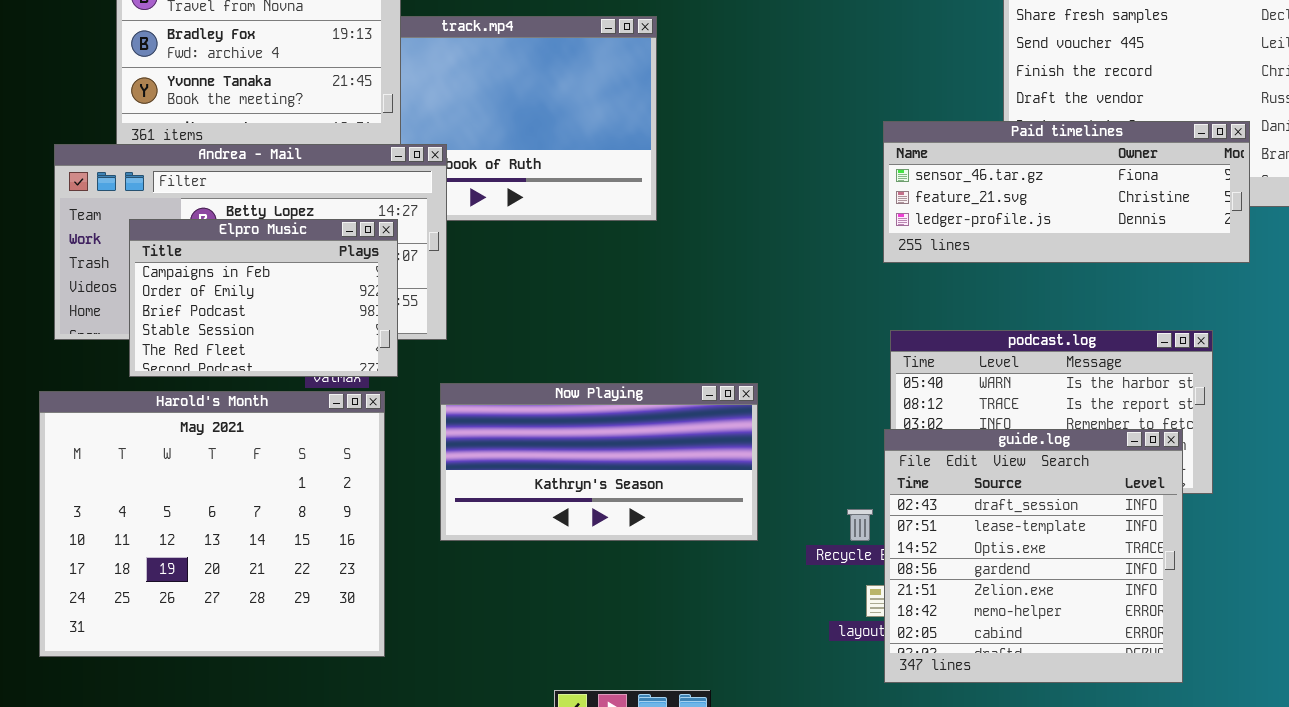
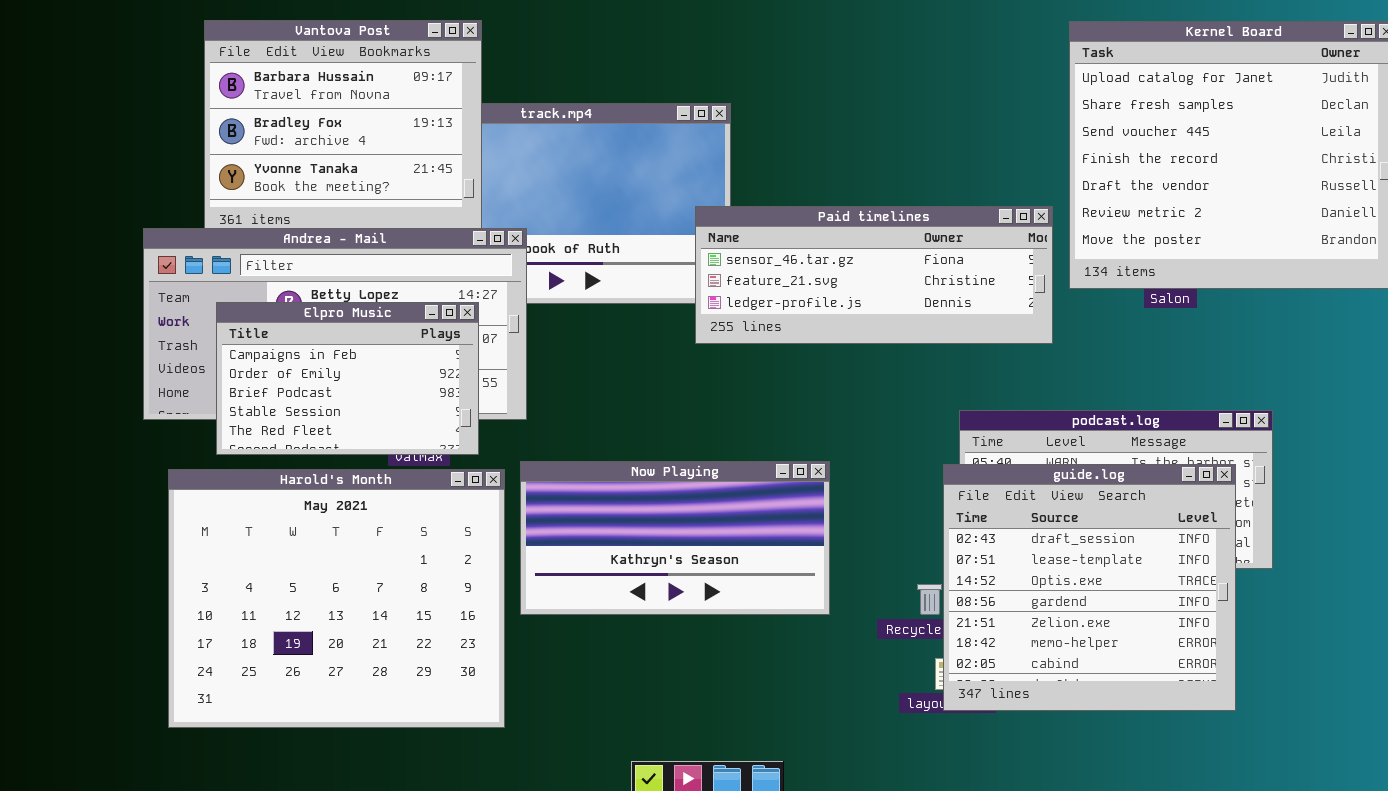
Paid timelines: [883,121,1250,263] -> [695,206,1053,344], moved
Harold's Month: [39,391,385,657] -> [168,469,505,728], moved
guide.log: [884,429,1183,683] -> [943,464,1236,711], moved

